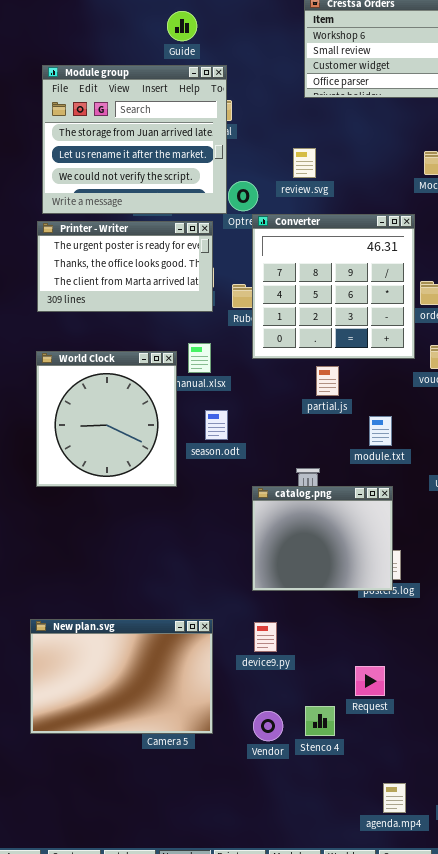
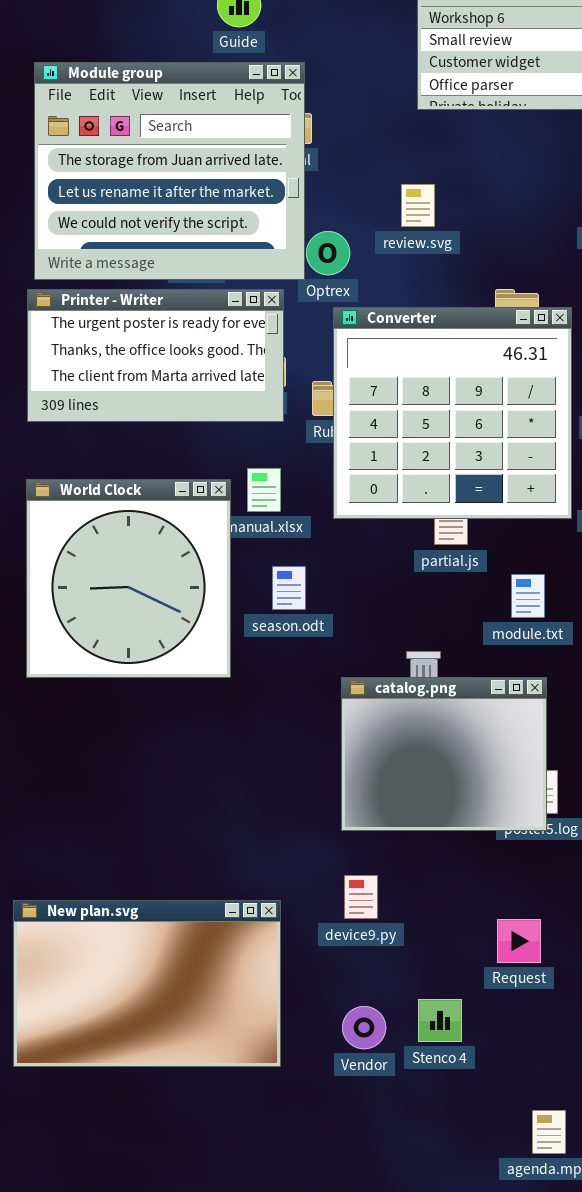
Converter: [252,214,415,359] -> [333,307,572,519], moved
New plan.svg: [30,619,213,734] -> [13,900,281,1067], moved
Request: [355,666,385,696] -> [497,919,541,963], moved

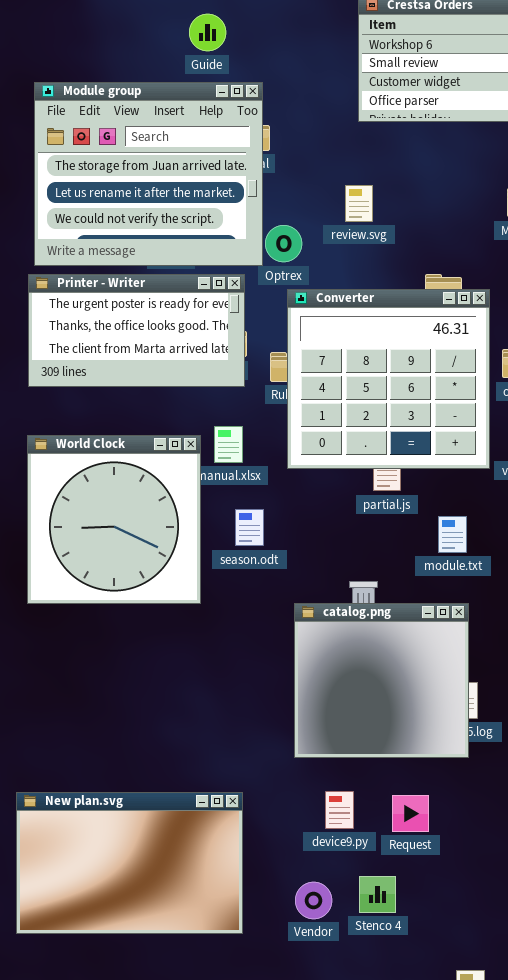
catalog.png: [341,677,547,831] -> [294,603,469,758], resized
device9.py: [344,875,378,919] -> [325,791,354,829], moved
Request: [497,919,541,963] -> [392,795,429,832], moved

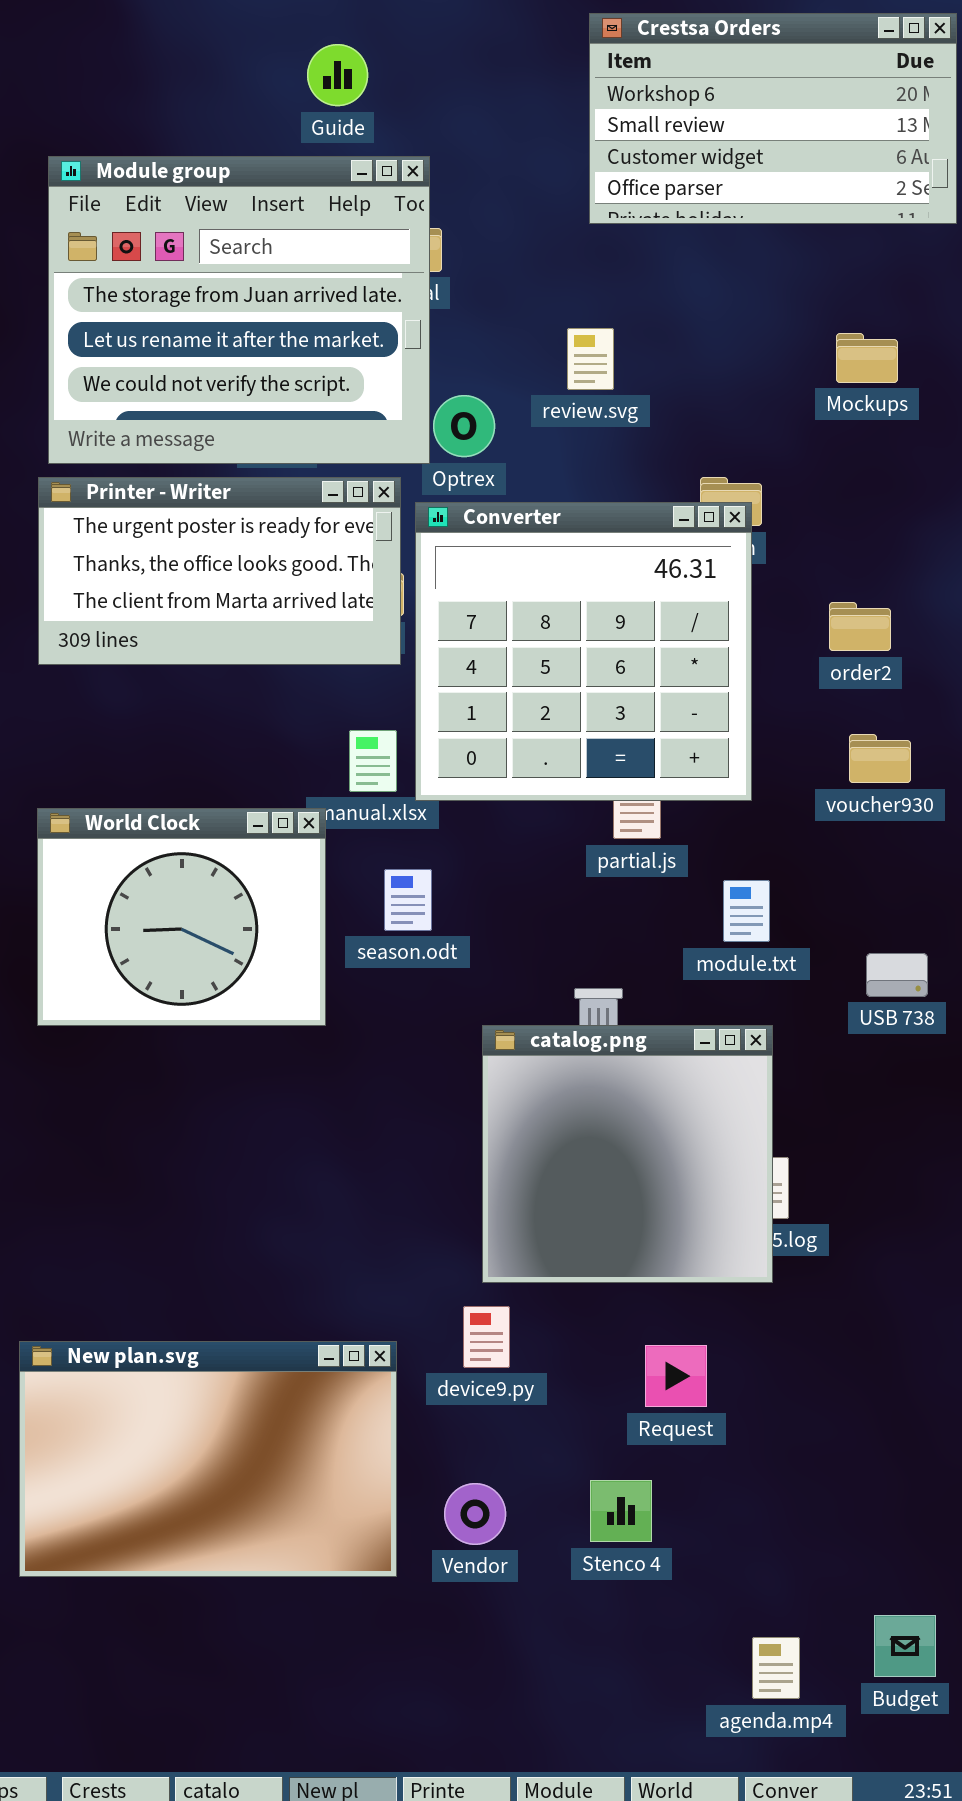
Converter: [287,289,490,469] -> [415,502,752,801], moved
World Clock: [27,435,201,604] -> [37,808,326,1026], resized
device9.py: [325,791,354,829] -> [463,1306,510,1368], moved
Vendor: [295,882,332,919] -> [444,1483,506,1545], moved

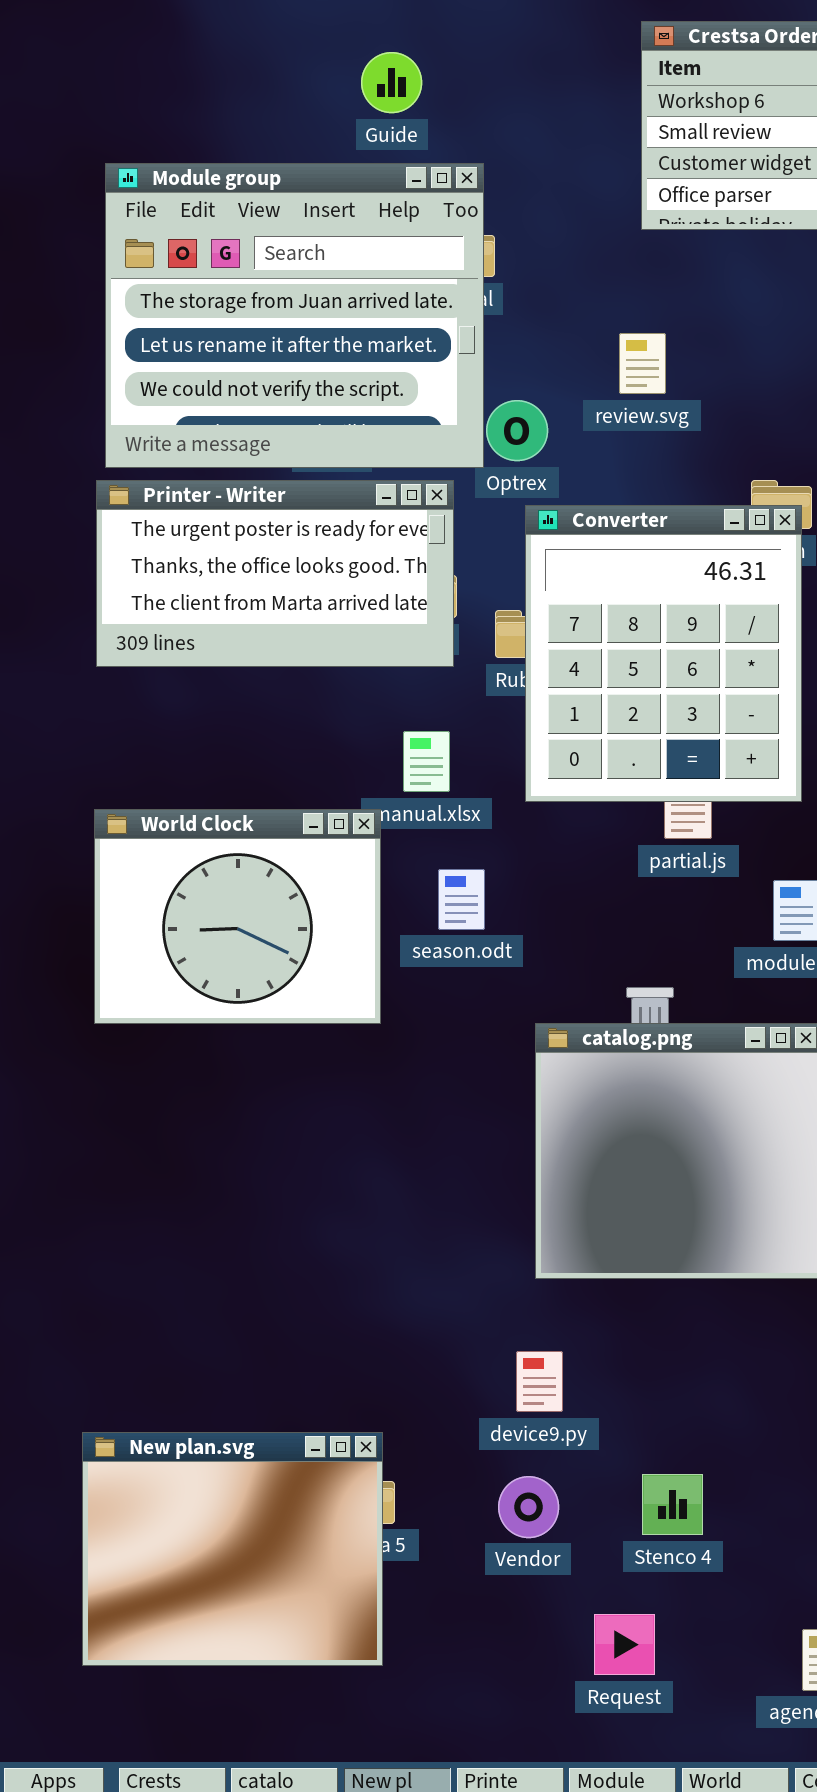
Converter: [415,502,752,801] -> [525,505,802,802], resized
device9.py: [463,1306,510,1368] -> [516,1351,563,1412], moved
New plan.svg: [19,1341,397,1577] -> [82,1432,383,1666], moved, resized
Request: [645,1345,707,1407] -> [594,1614,655,1675], moved

